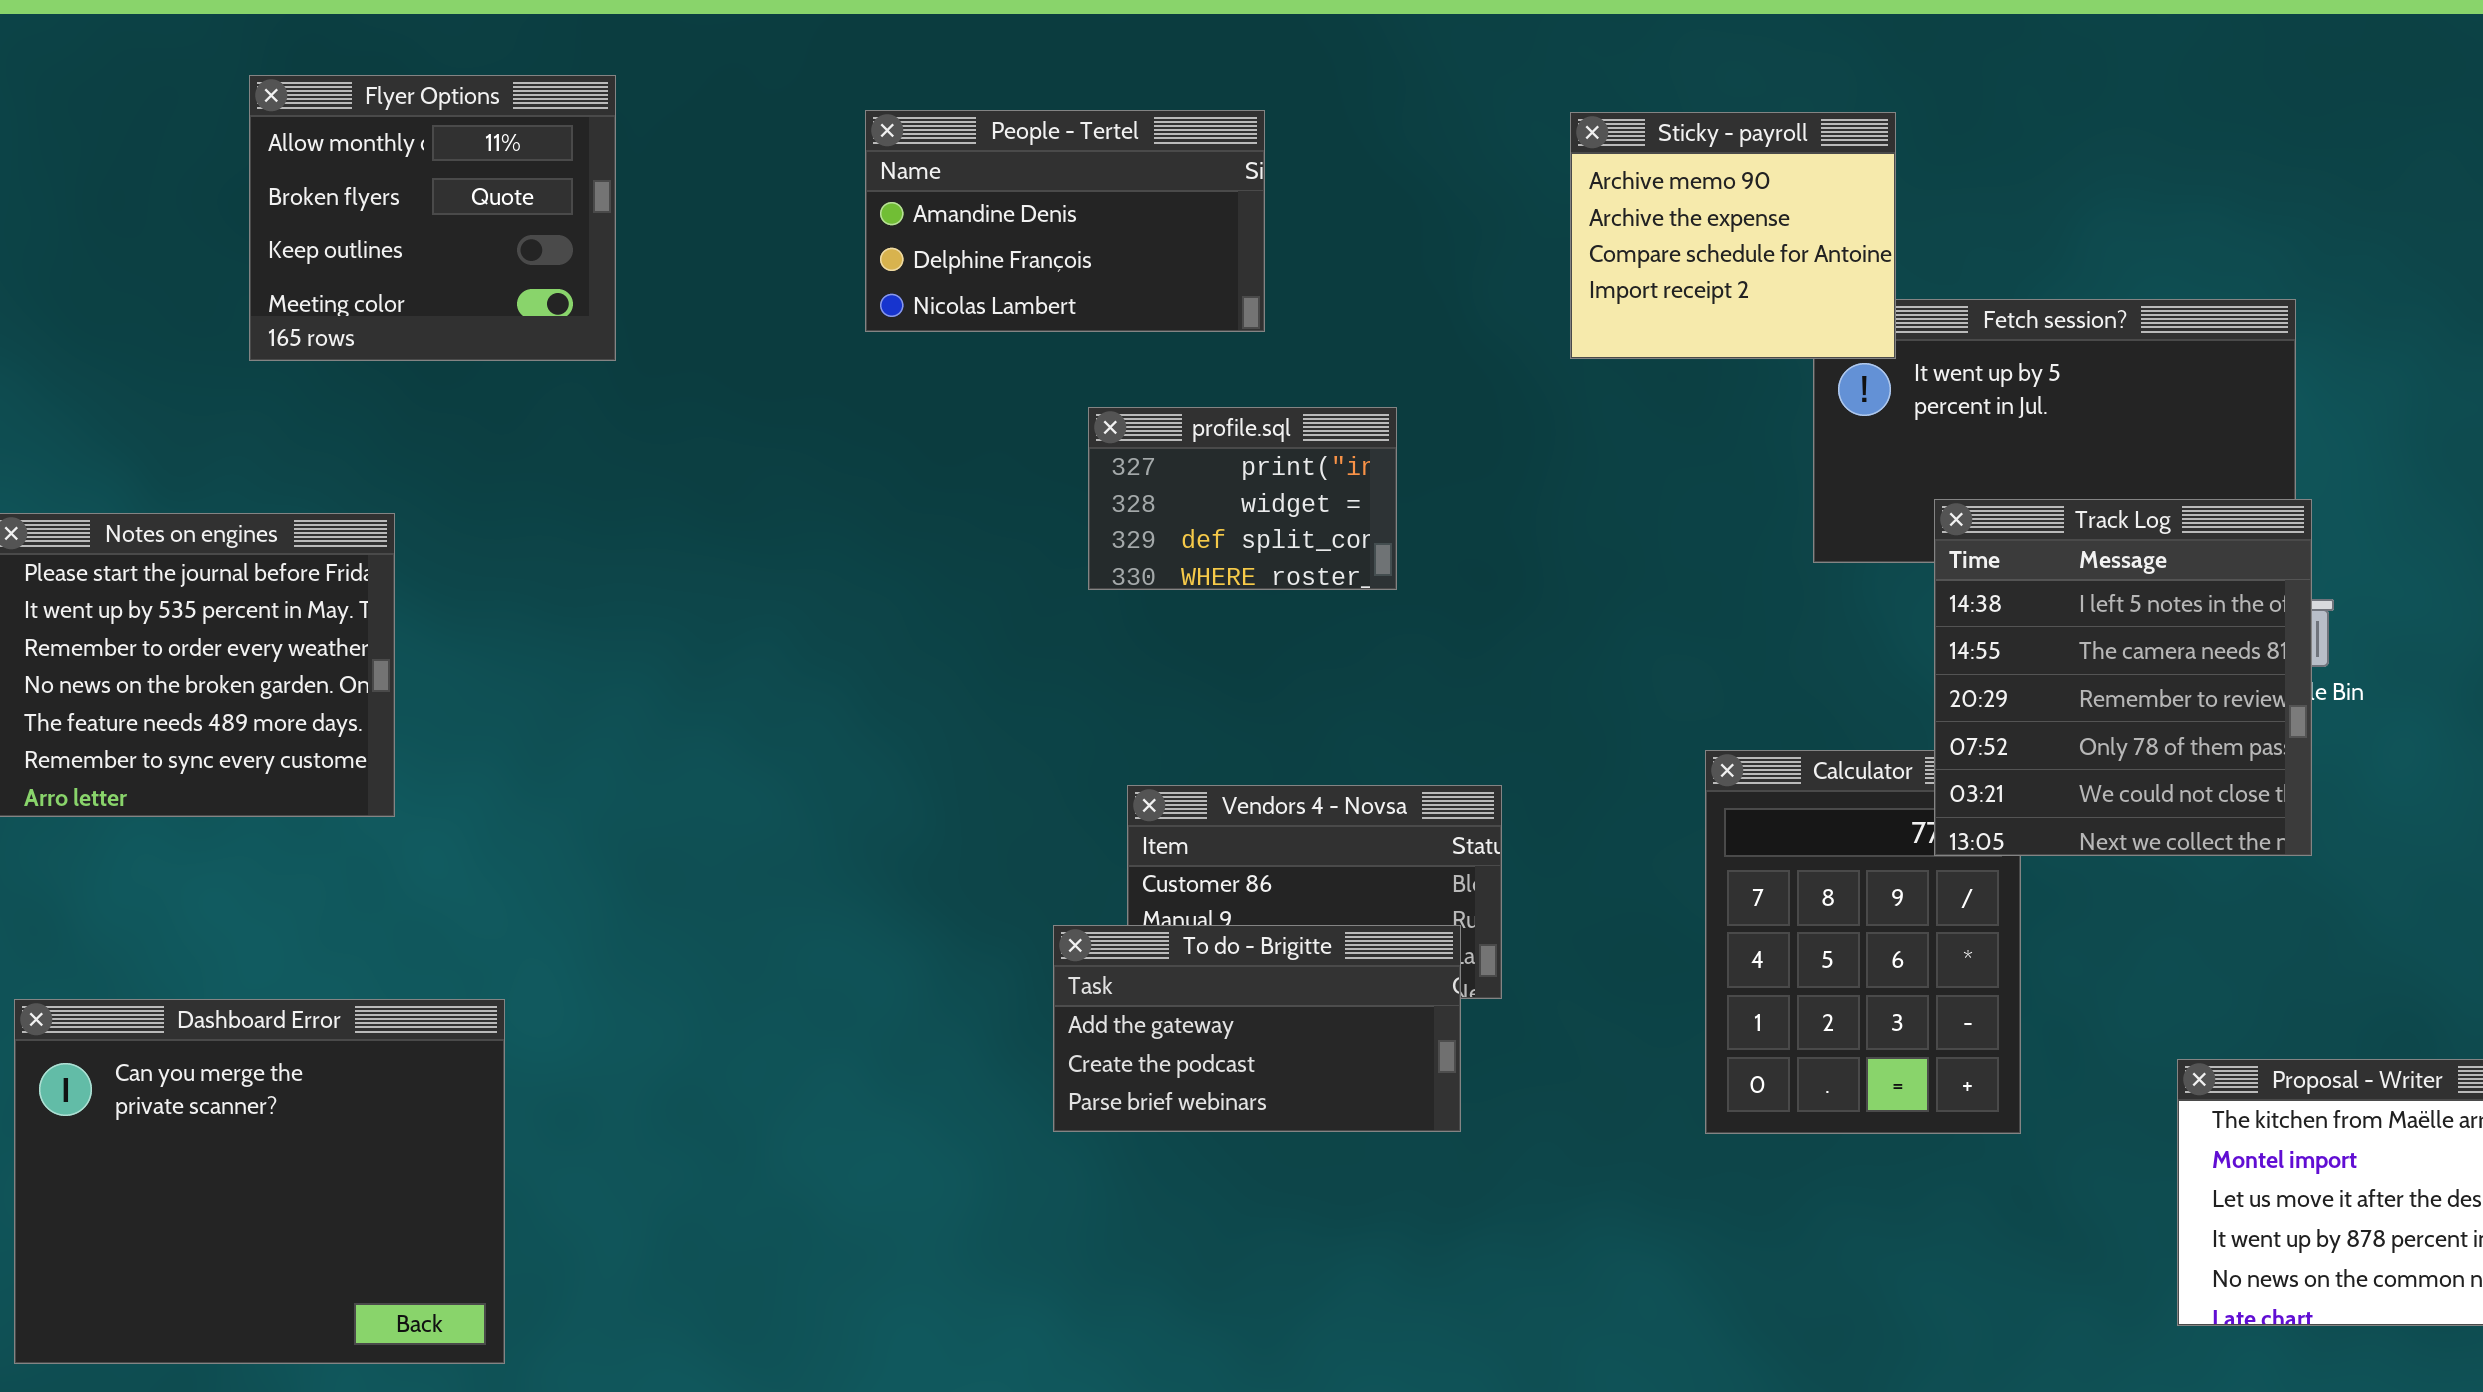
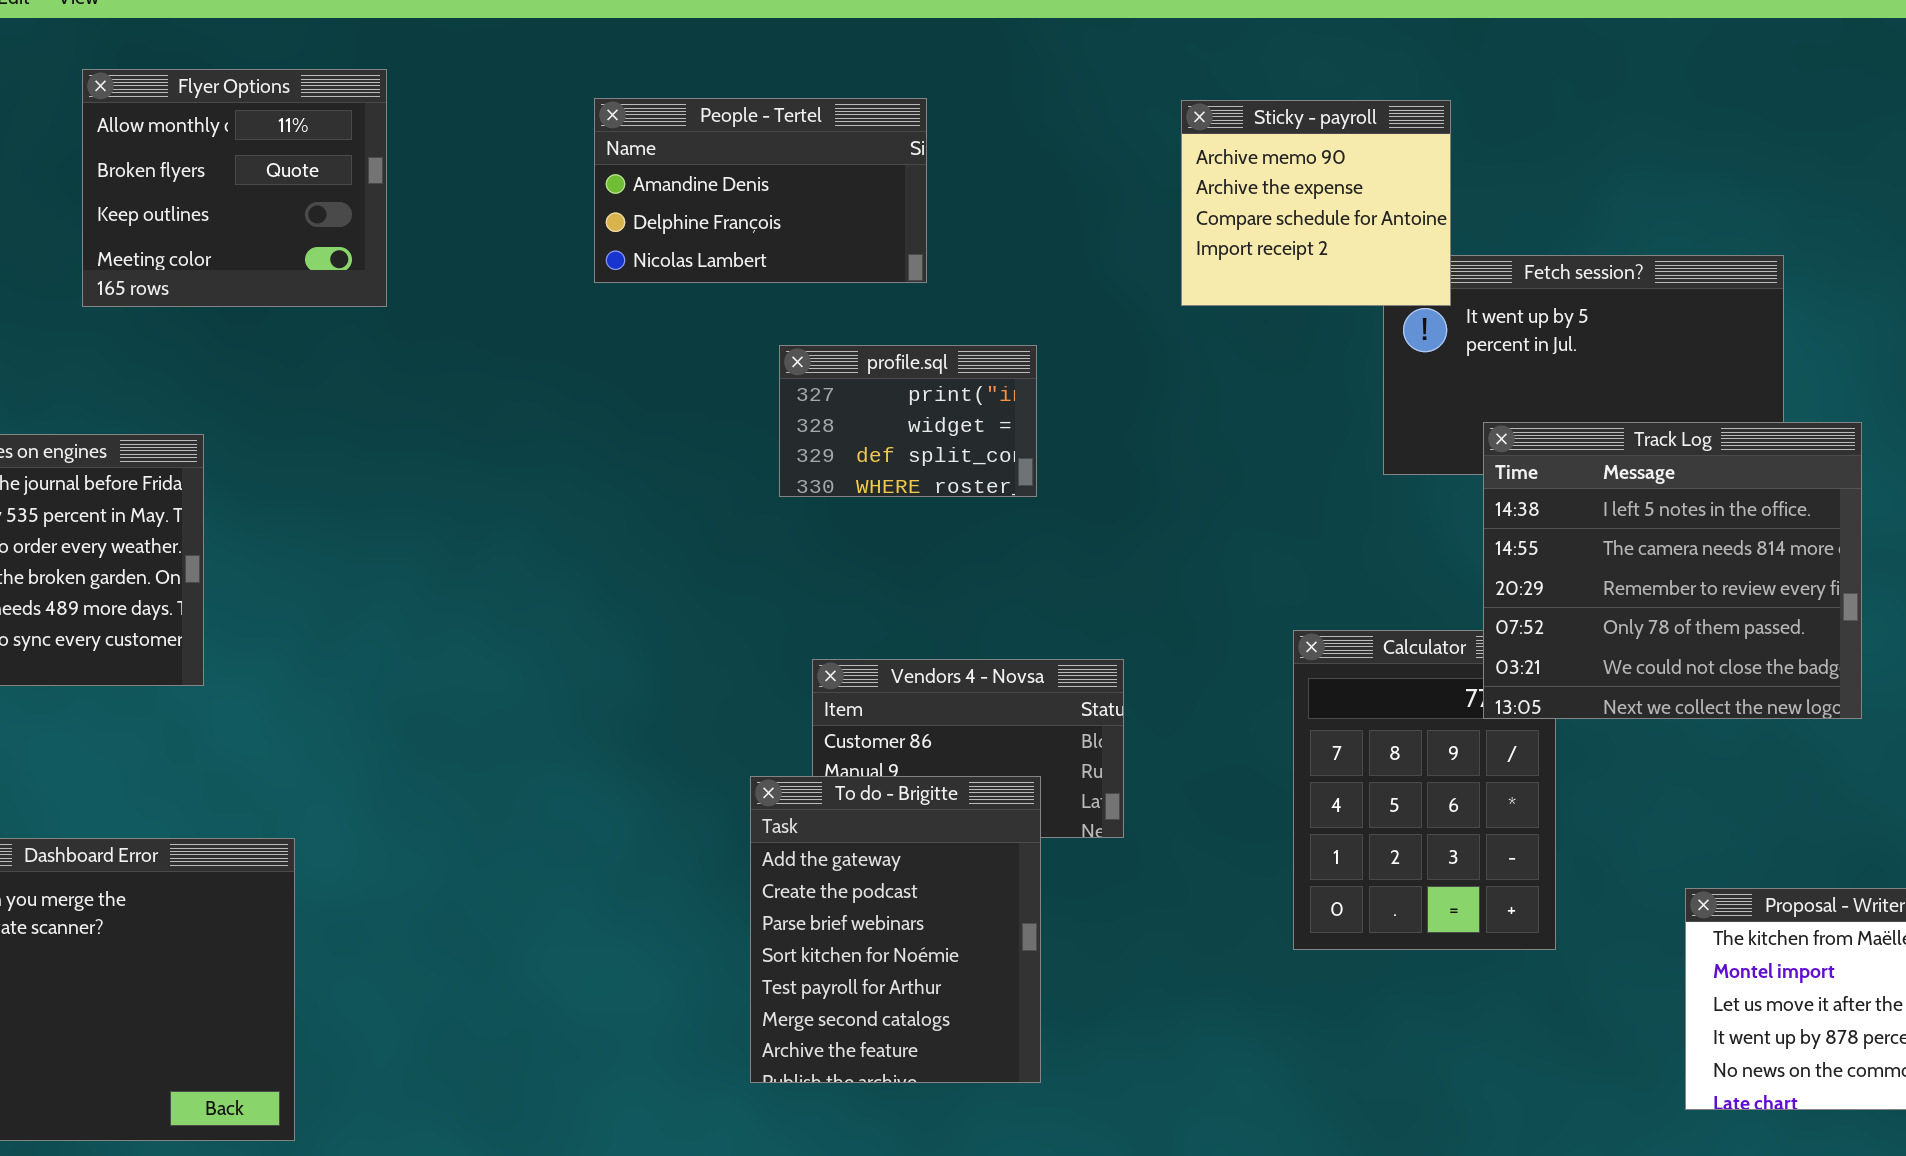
Track Log: [1934,499,2312,856] -> [1483,422,1862,719], resized
To do - Brigitte: [1053,925,1461,1132] -> [750,776,1041,1083], resized

